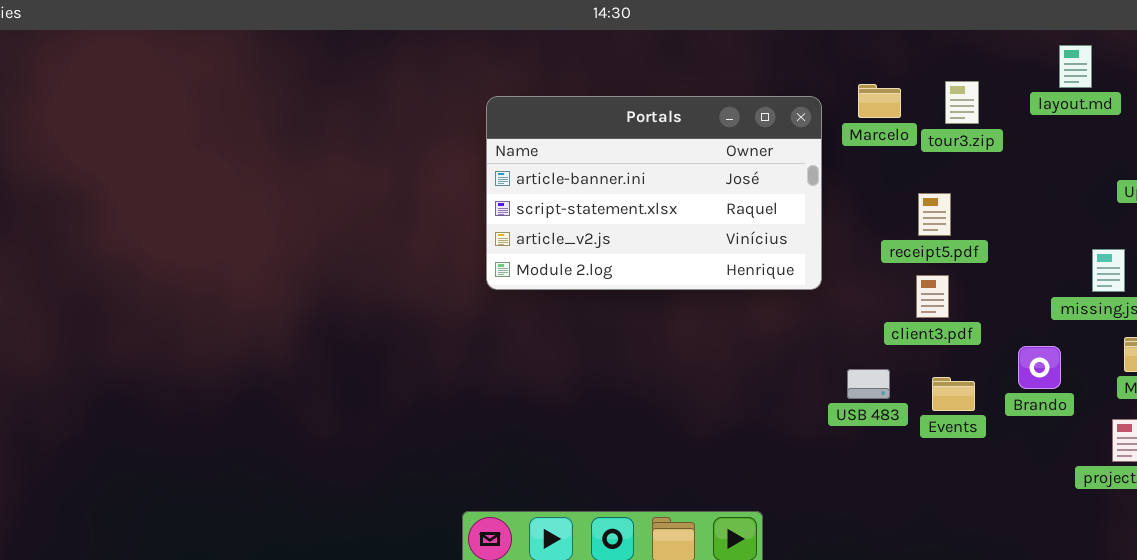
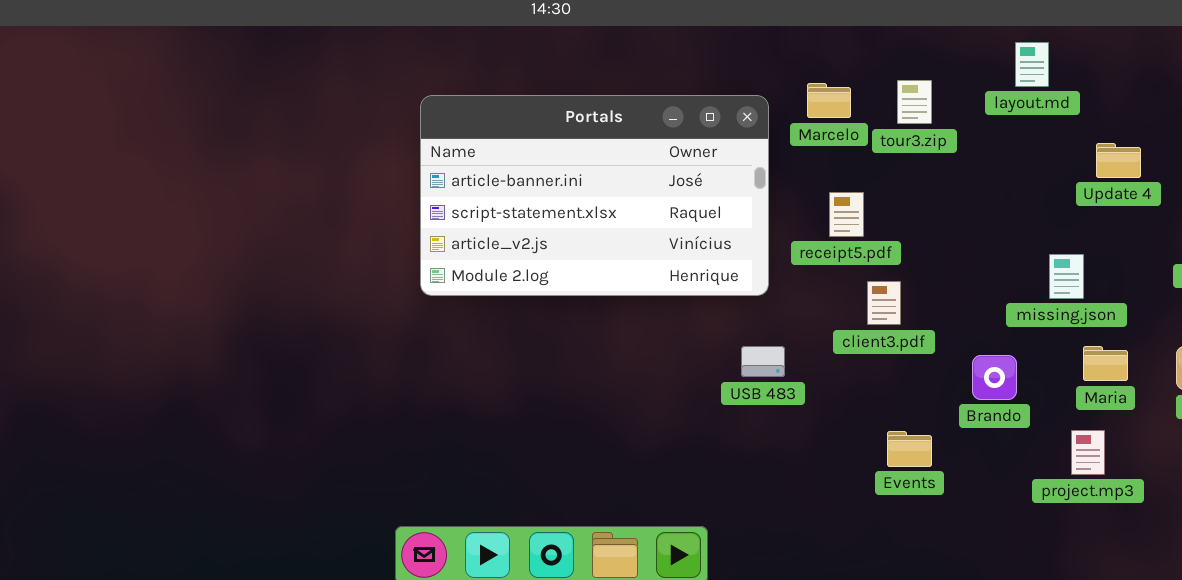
receipt5.pdf: [918,193,951,236] -> [829,192,864,237], moved
USB 483: [847,369,890,399] -> [741,346,785,377], moved
Events: [932,377,975,411] -> [887,431,932,467], moved

